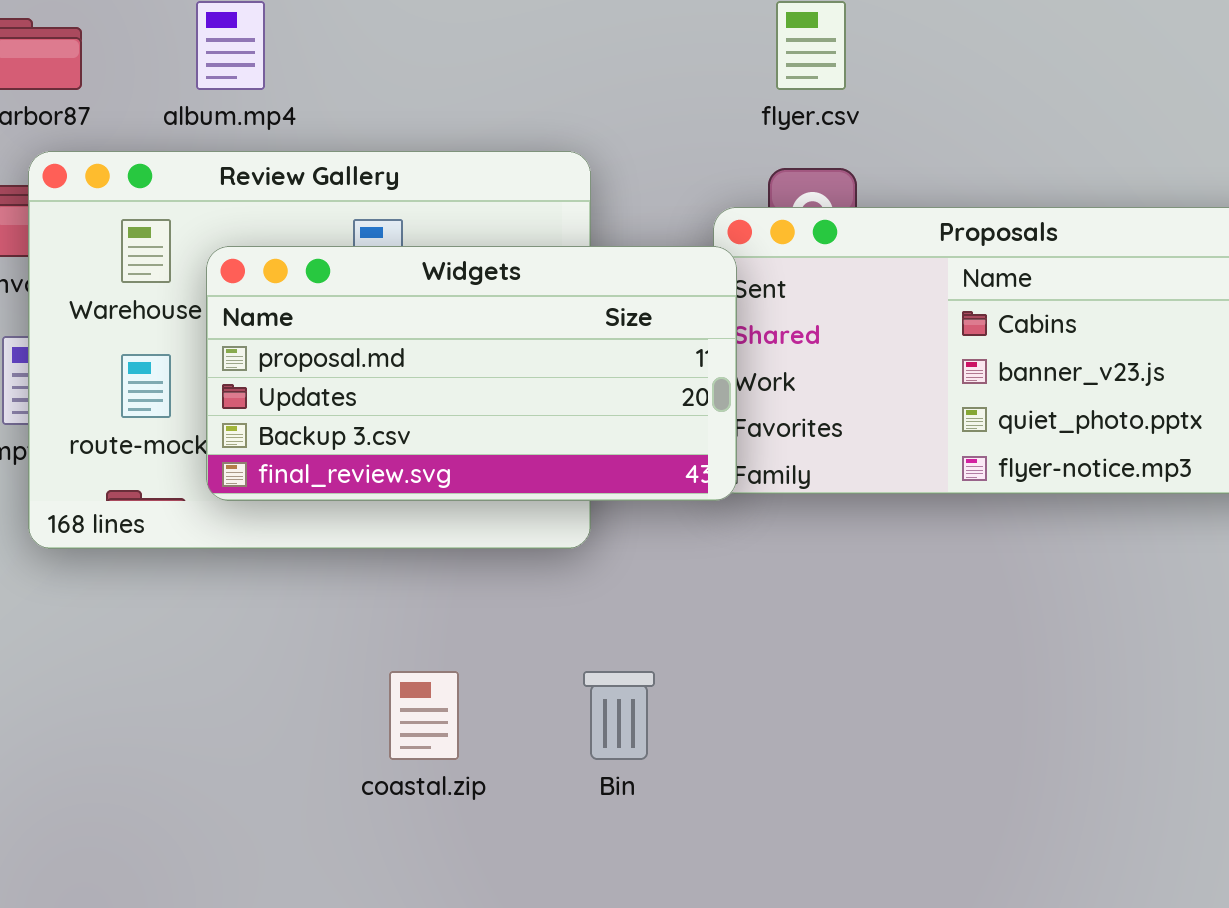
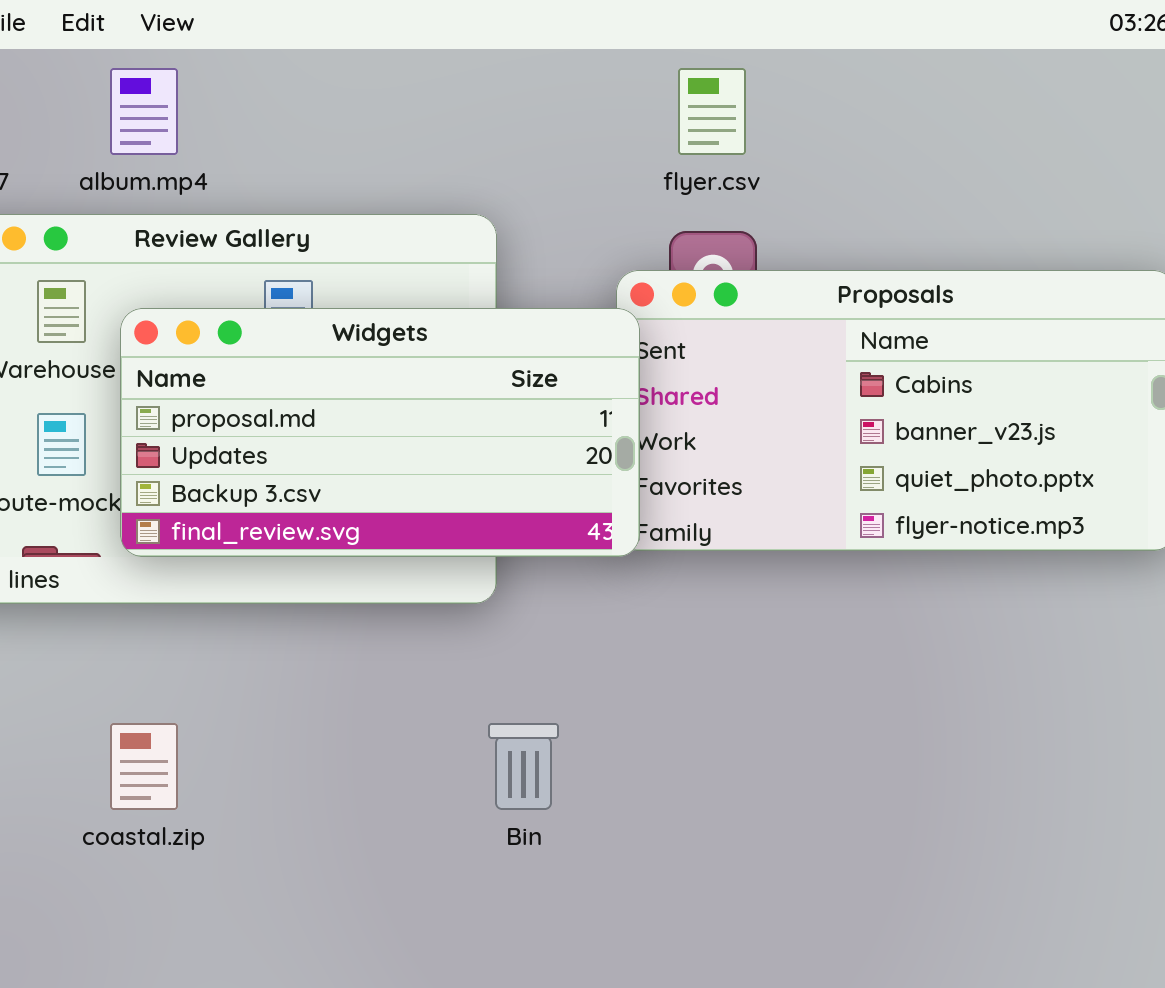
coastal.zip: [389,671,459,760] -> [110,723,178,810], moved

